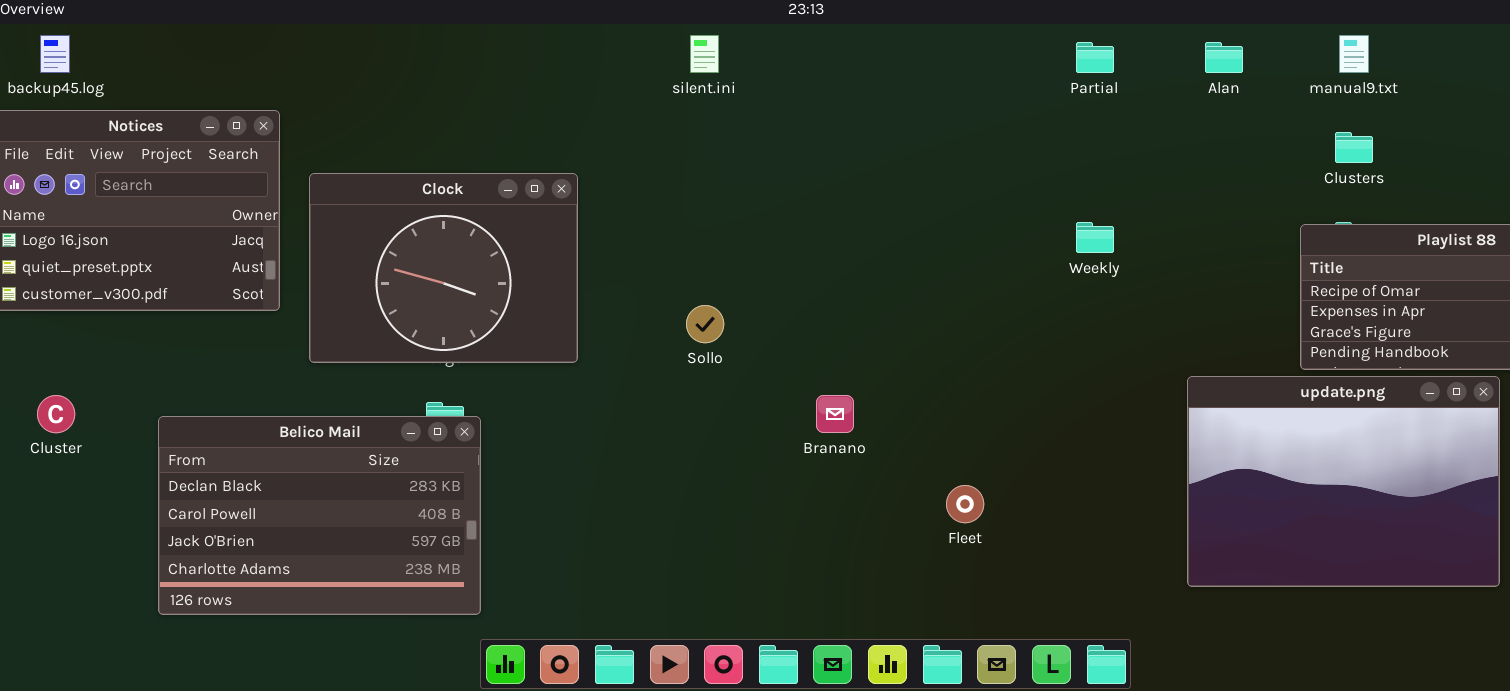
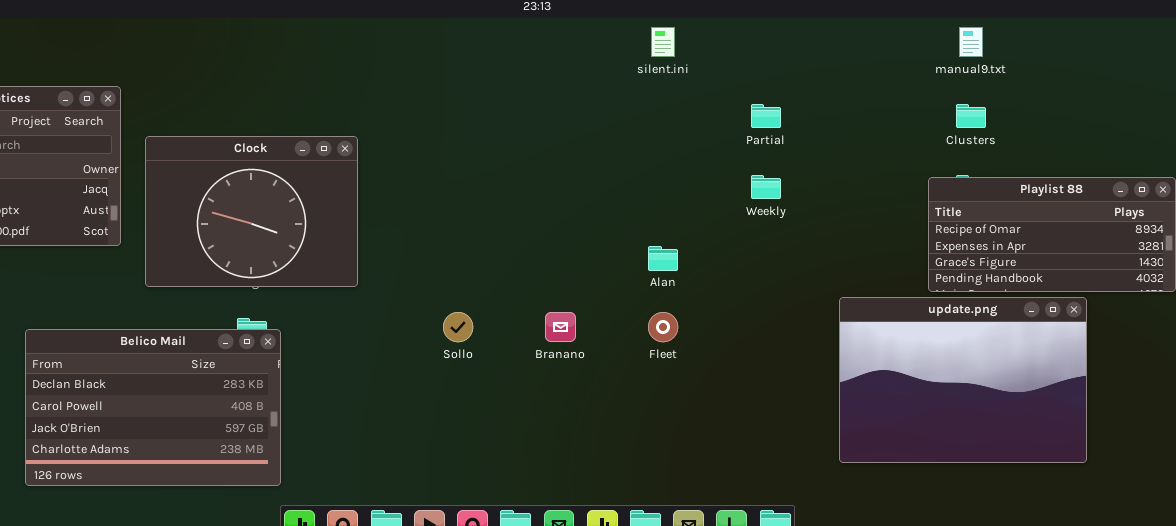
silent.ini: [690,35,719,73] -> [651,27,675,57], moved
Partial: [1076,42,1114,73] -> [751,104,781,128], moved
Alan: [1205,42,1243,73] -> [648,246,678,271], moved
Sollo: [686,305,724,343] -> [443,312,473,342], moved
Fleet: [946,485,984,523] -> [648,312,678,342], moved

